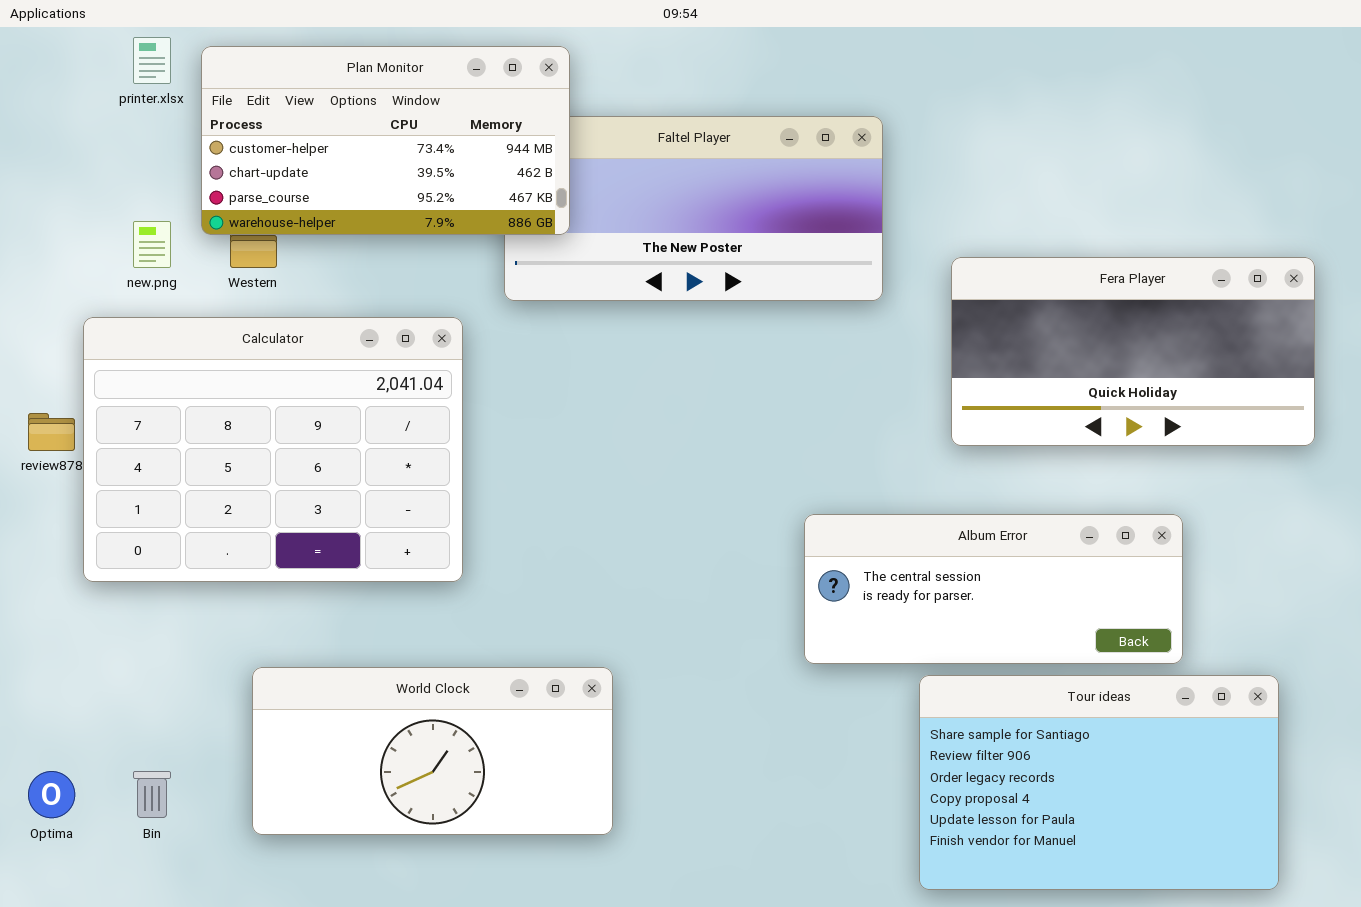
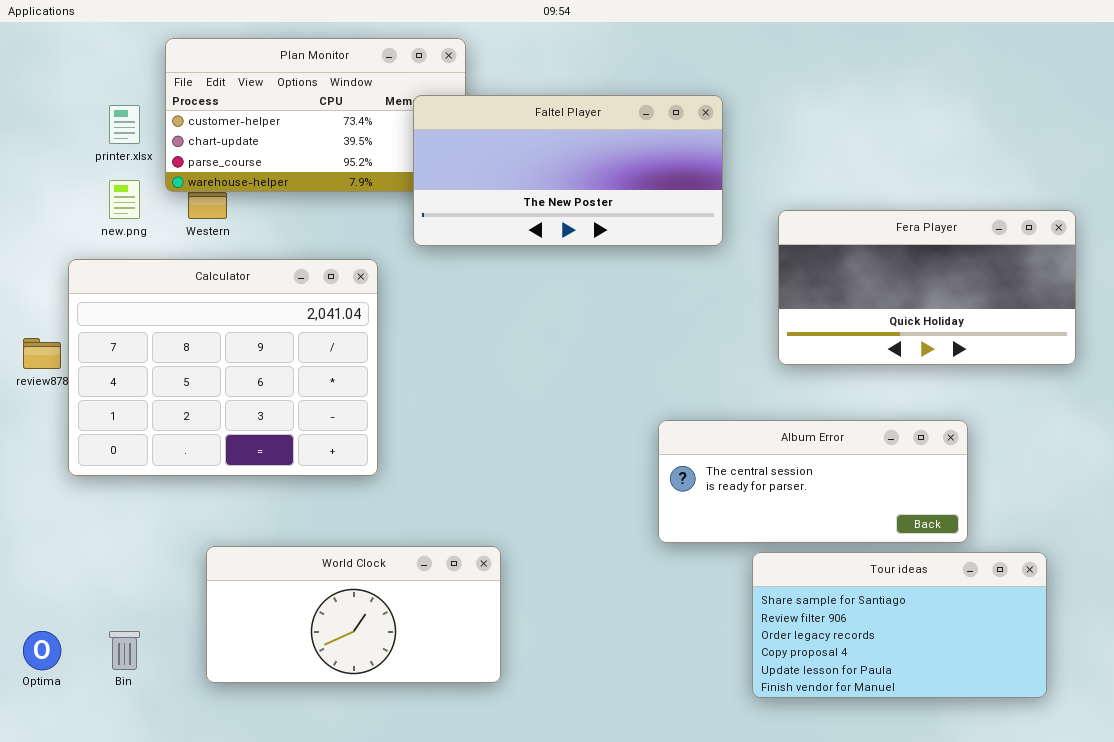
printer.xlsx: [133,37,171,84] -> [109,105,140,144], moved
Faltel Player: [504,116,883,301] -> [413,95,723,246], raised
Tour ideas: [919,675,1279,890] -> [752,552,1047,698], resized

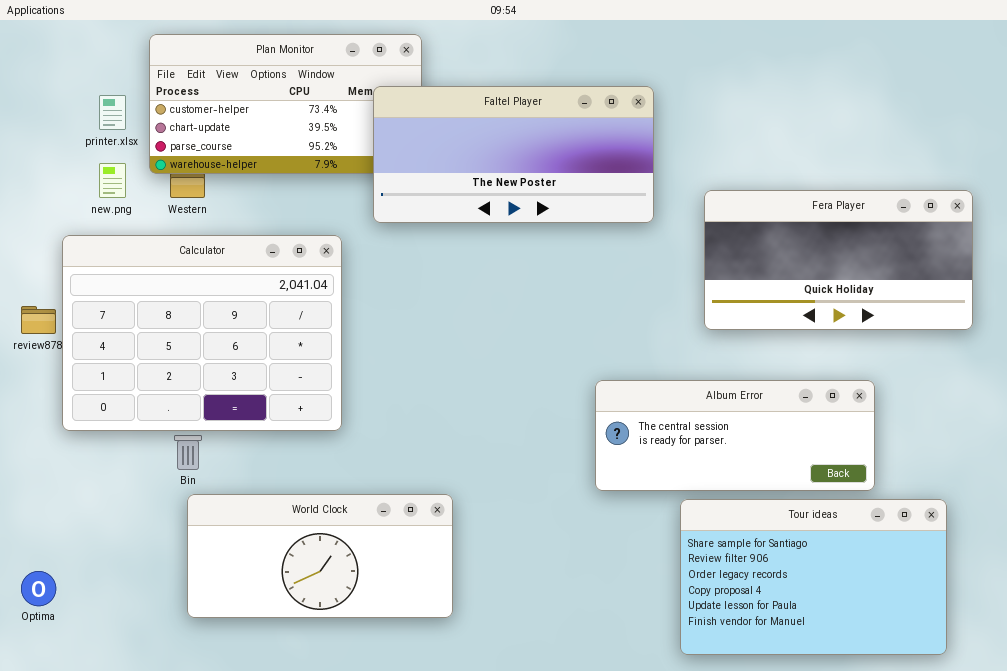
Tour ideas: [752,552,1047,698] -> [680,499,947,655], resized
Bin: [109,631,140,670] -> [174,435,202,470], moved

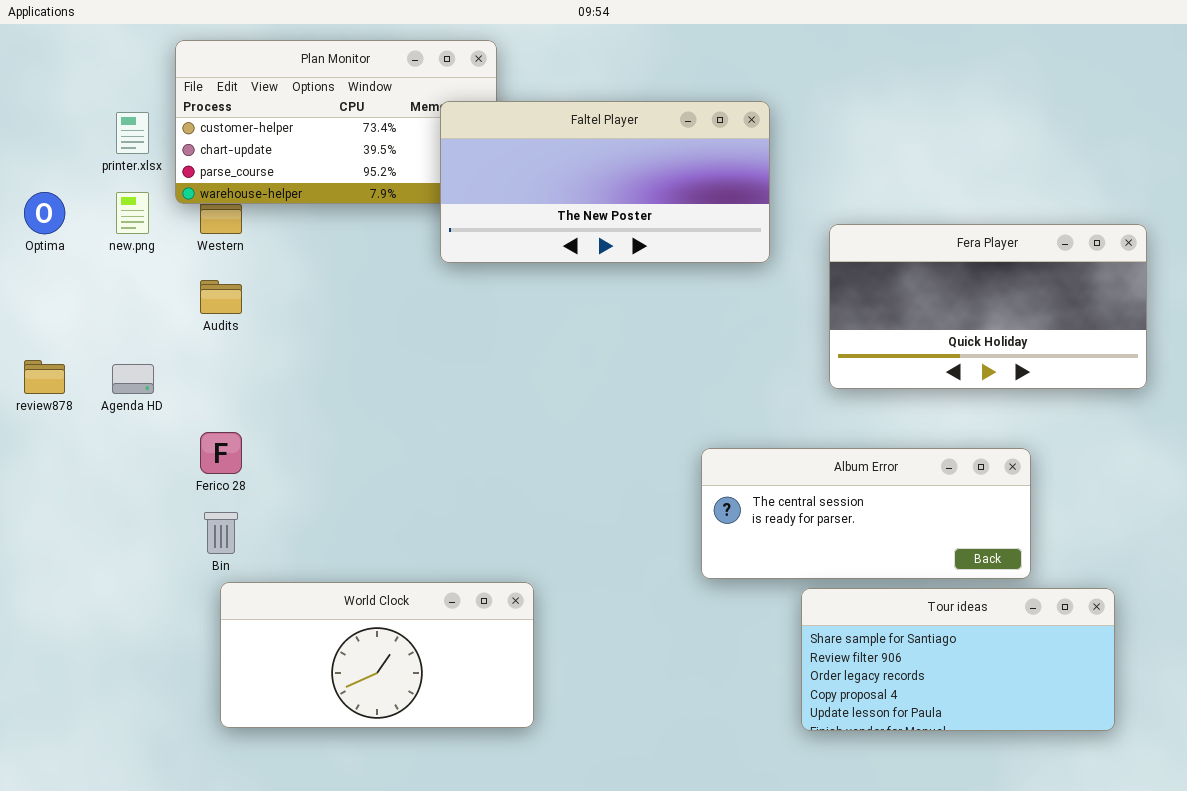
Calculator: [62,235,342,431] -> none, closed
Tour ideas: [680,499,947,655] -> [801,588,1115,731], resized
Optima: [21,571,56,606] -> [24,192,65,234], moved

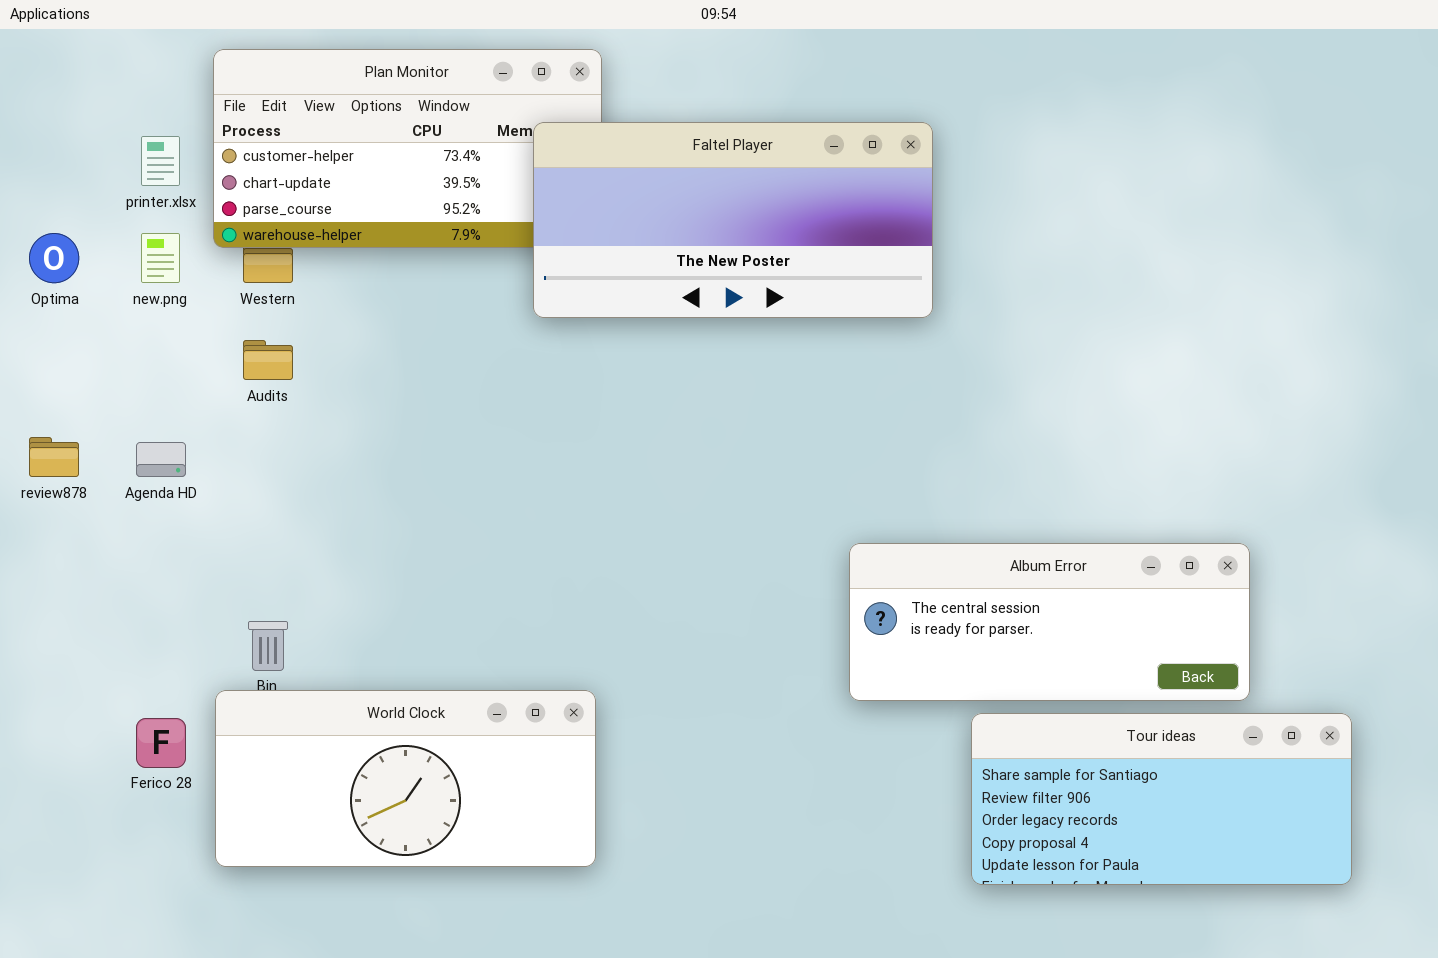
Fera Player: [829,224,1147,389] -> none, closed
Ferico 28: [200,432,242,474] -> [136,718,186,768], moved
World Clock: [220,582,534,728] -> [215,690,596,867], moved

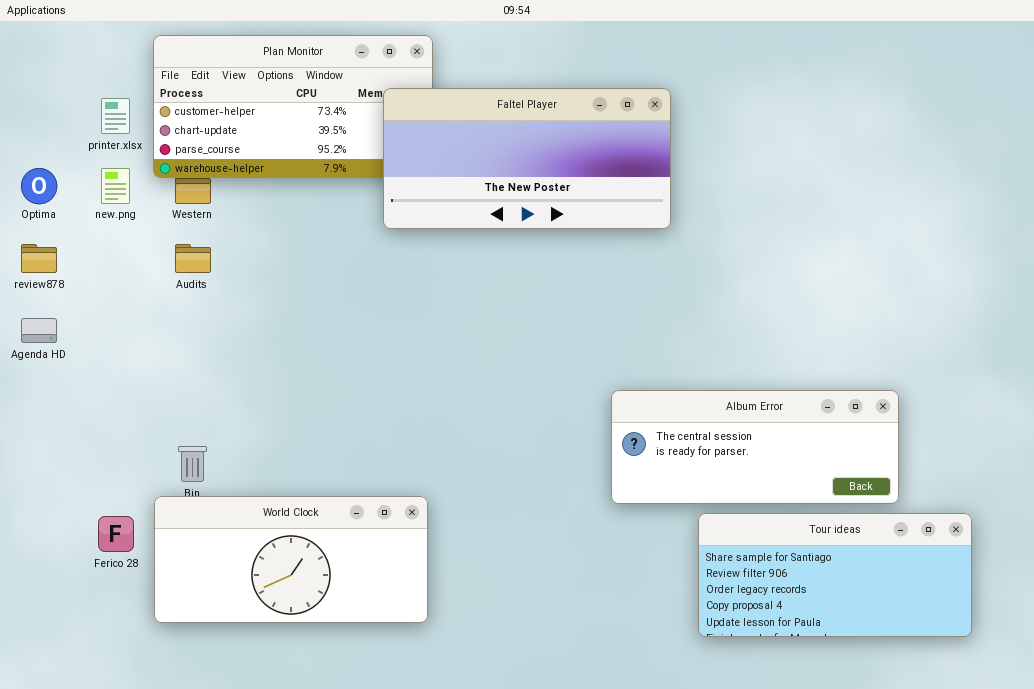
review878: [29,437,79,477] -> [21,244,57,273], moved
Agenda HD: [136,442,186,477] -> [21,318,57,343], moved

